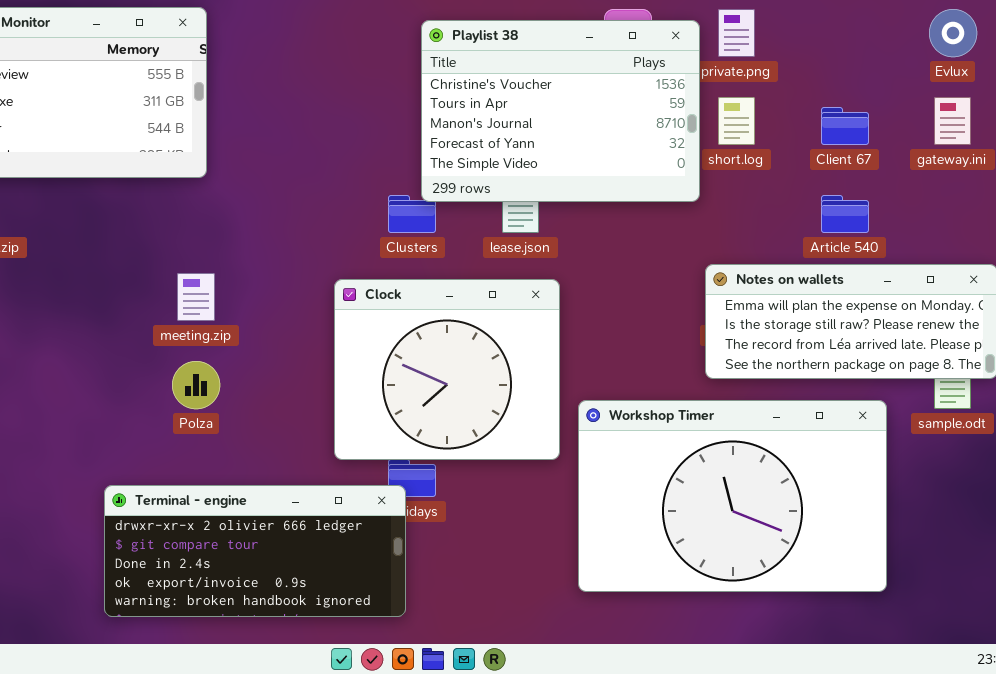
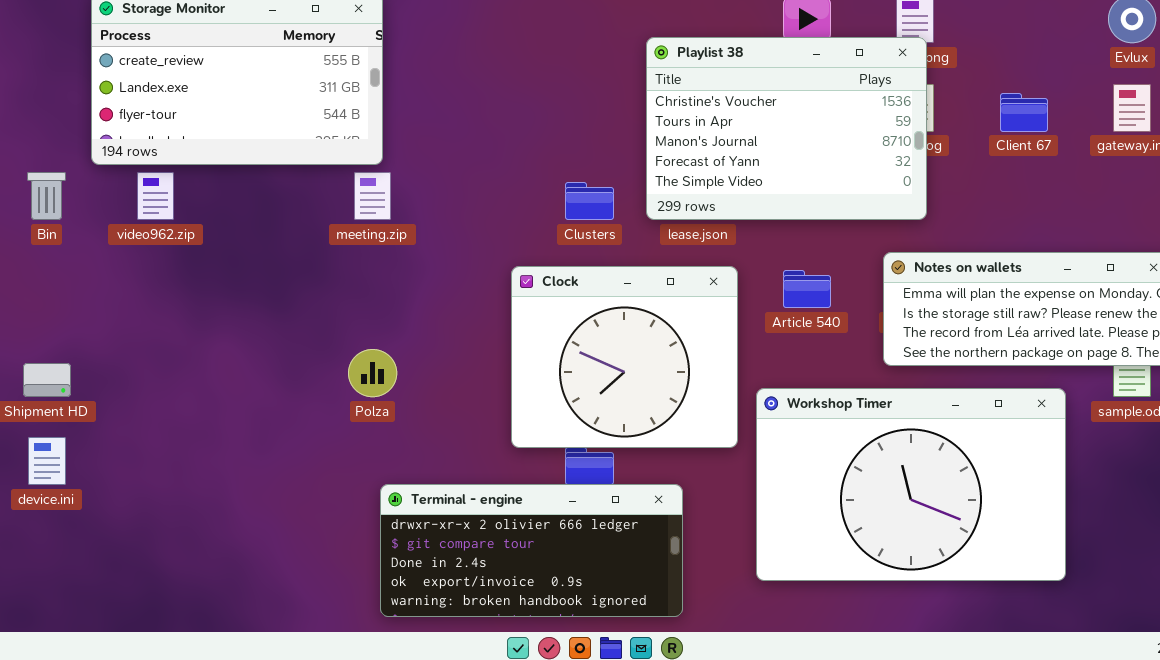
Playlist 38: [421,20,700,202] -> [646,37,927,220], moved
Article 540: [821,195,869,233] -> [783,270,831,308], moved
meeting.zip: [177,273,215,321] -> [354,172,391,220], moved
Terminal - engine: [104,485,406,617] -> [380,484,683,617], moved

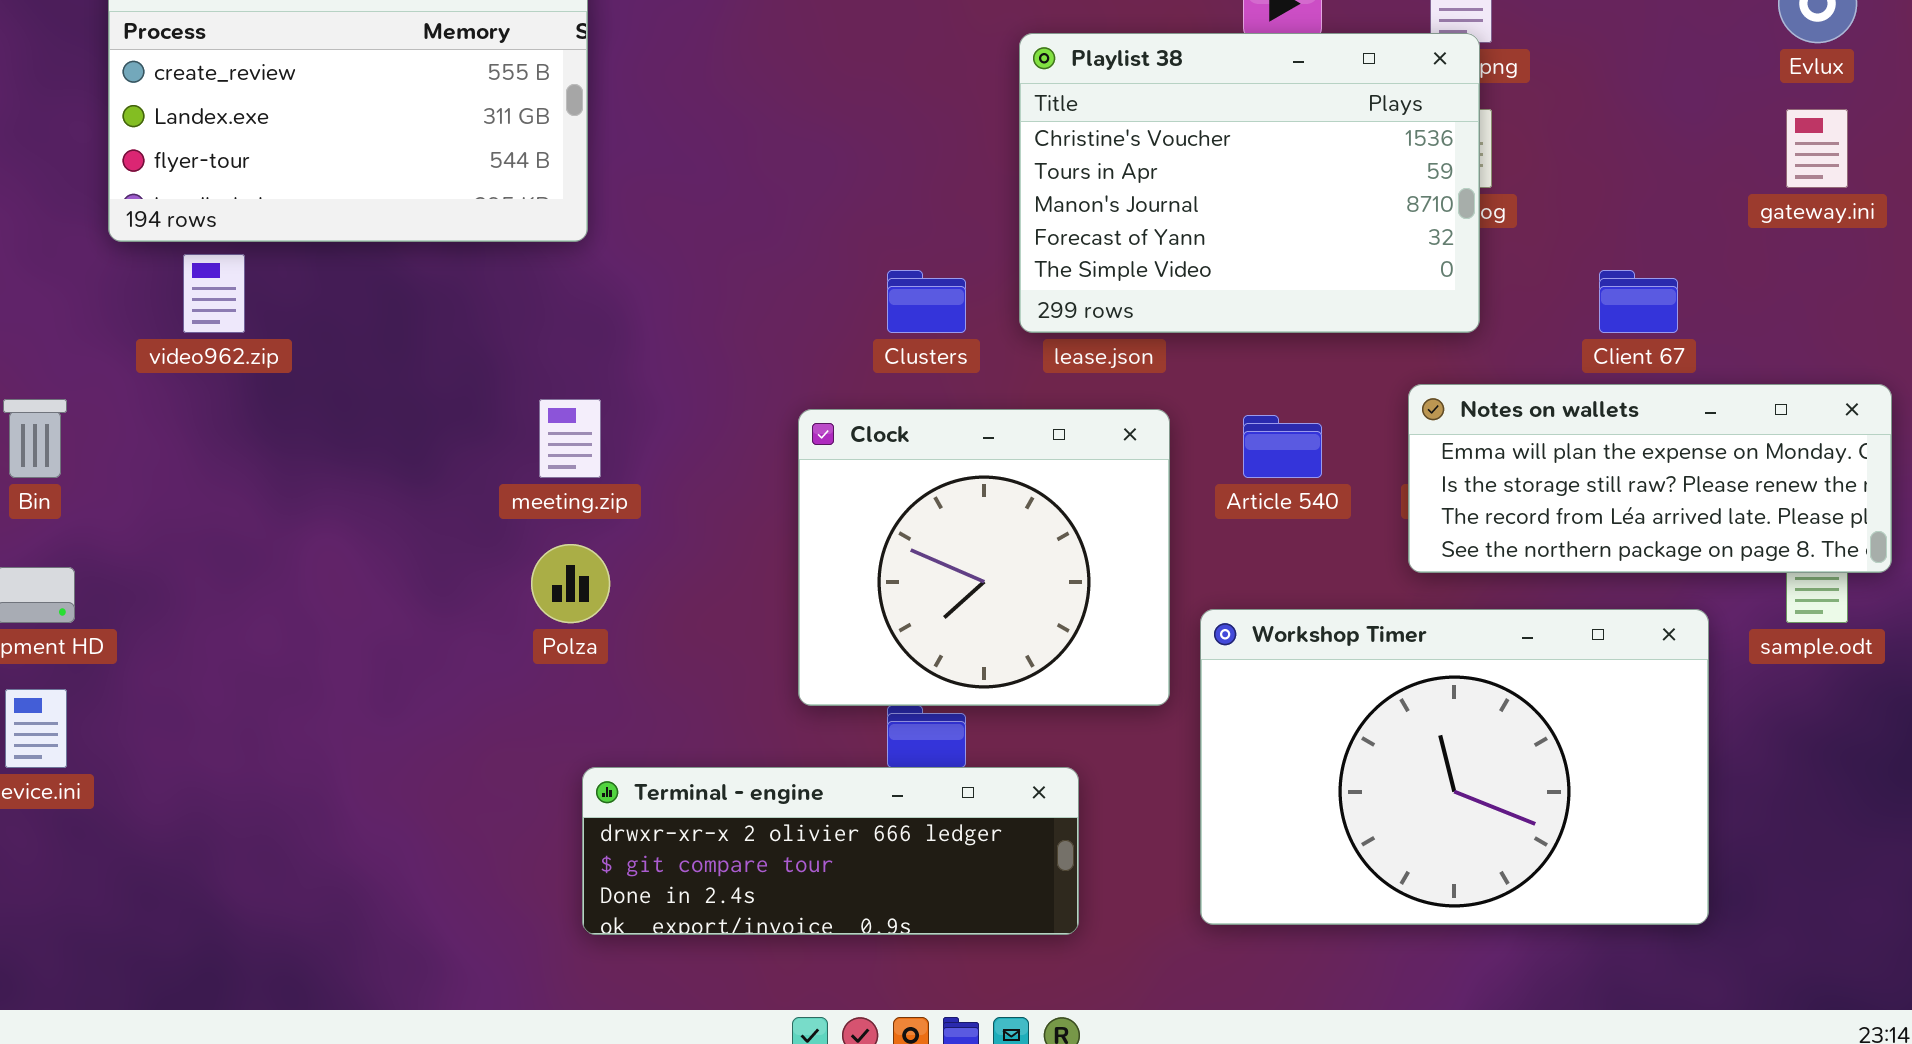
Client 67: [1000,93,1048,132] -> [1599,270,1678,333], moved
Bin: [27,172,66,220] -> [3,399,67,478], moved
meeting.zip: [354,172,391,220] -> [539,399,601,478], moved
Terminal - engine: [380,484,683,617] -> [582,767,1079,935], resized

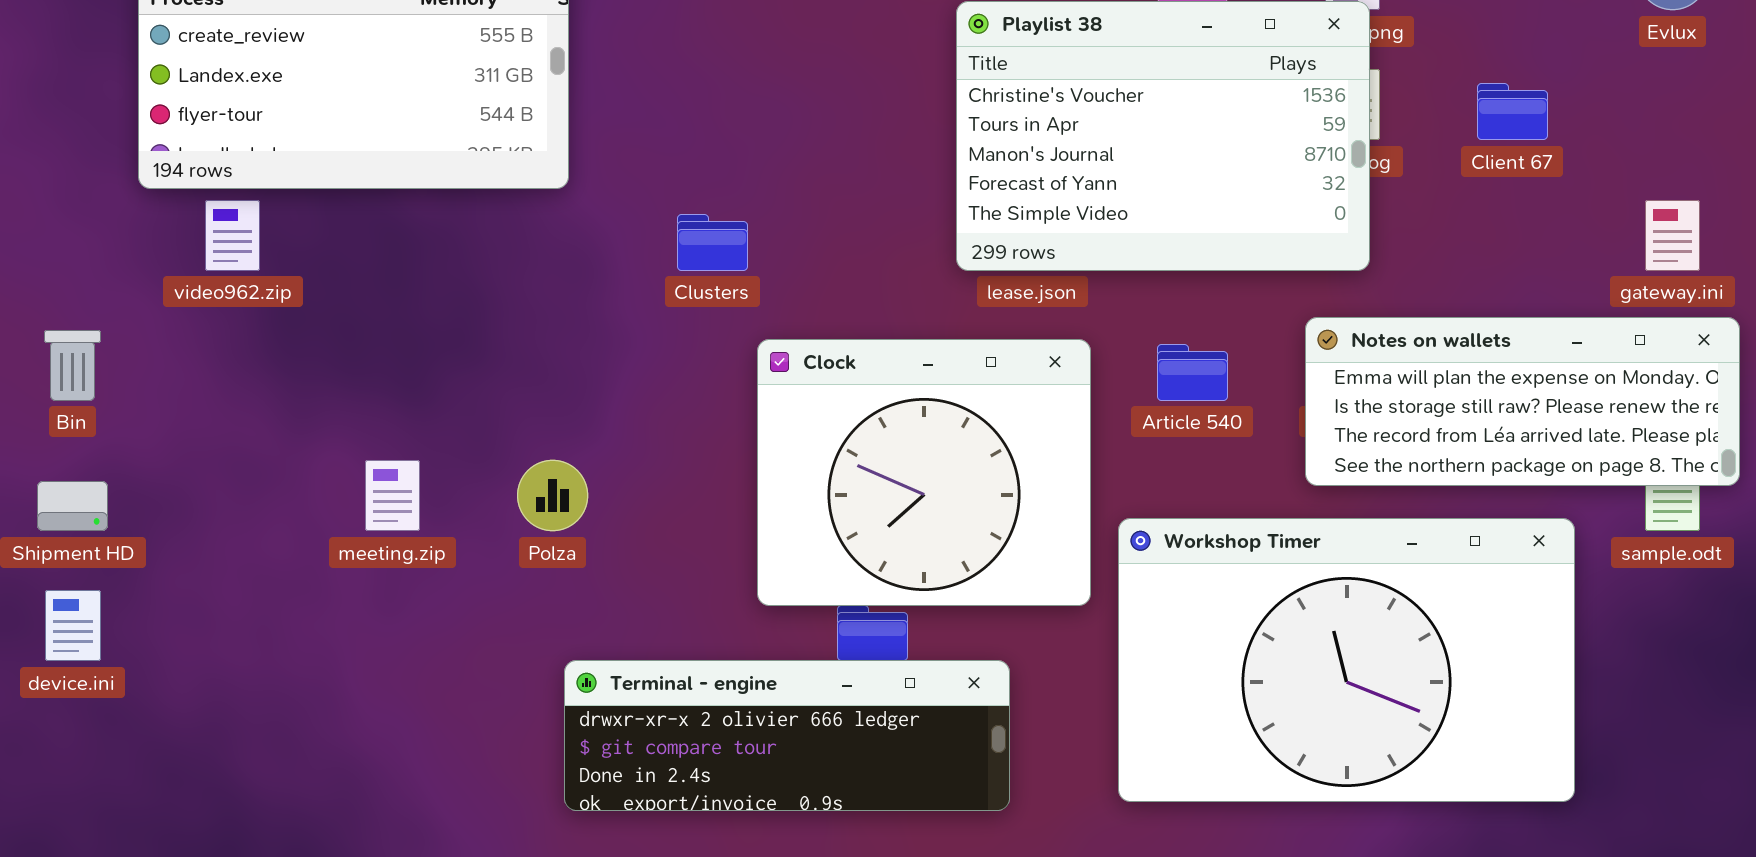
gateway.ini: [1786,109,1848,188] -> [1645,200,1700,271], moved
Clusters: [887,270,966,333] -> [677,214,748,271], moved
Client 67: [1599,270,1678,333] -> [1477,83,1548,140], moved
meeting.zip: [539,399,601,478] -> [365,460,420,531], moved

